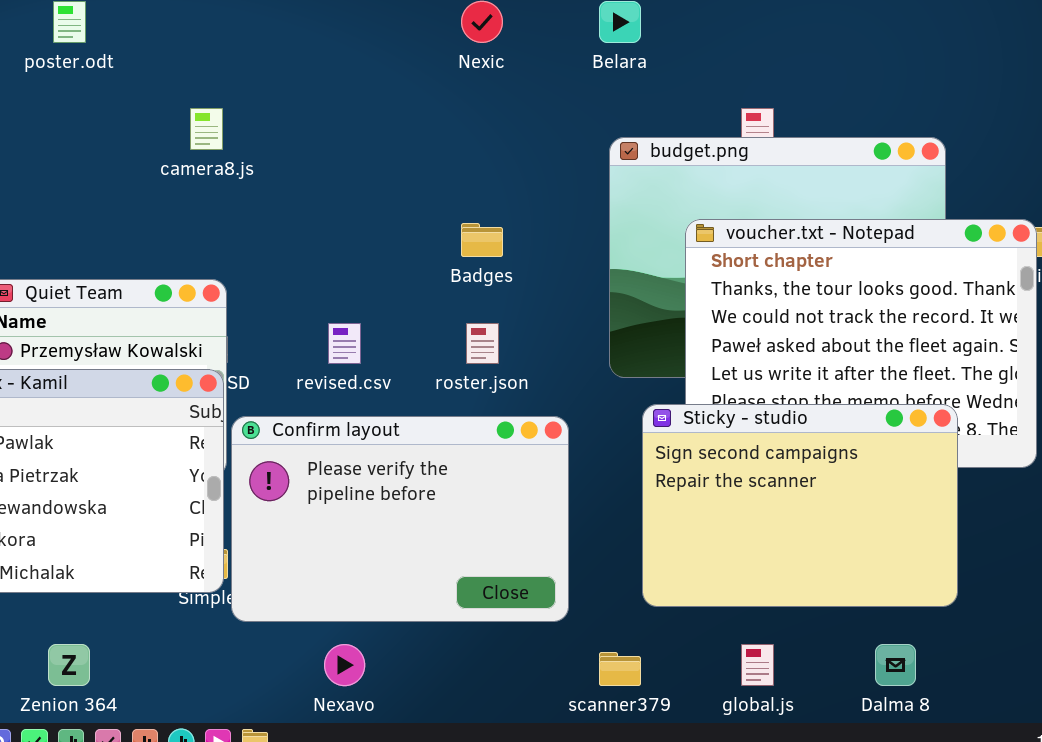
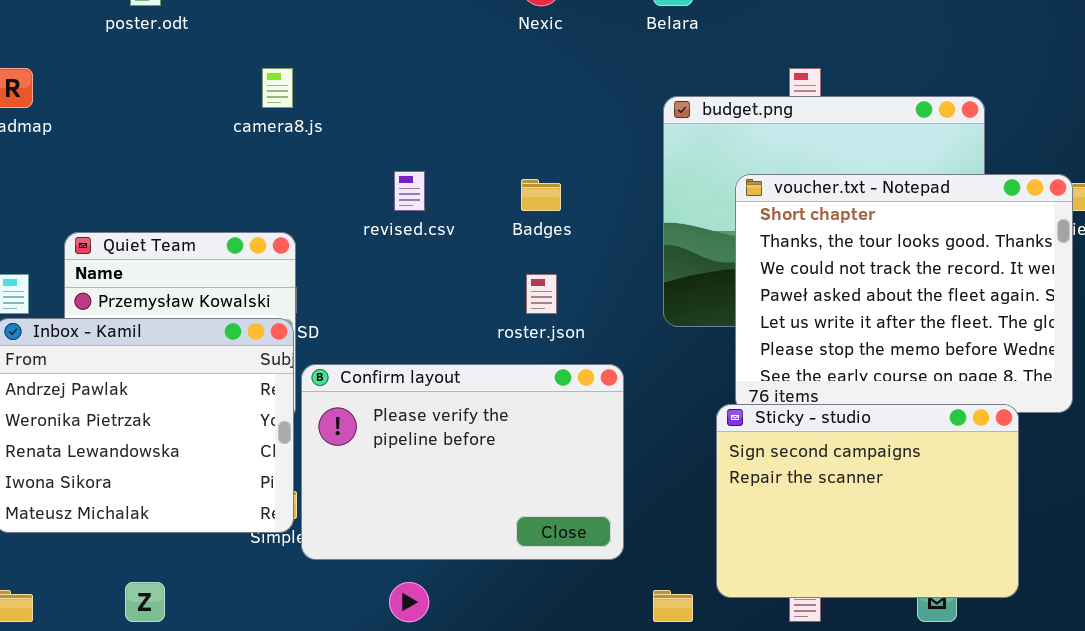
revised.csv: [328,323,361,364] -> [394,171,425,211], moved
Sticky - studio: [642,404,958,607] -> [716,404,1019,598], moved

